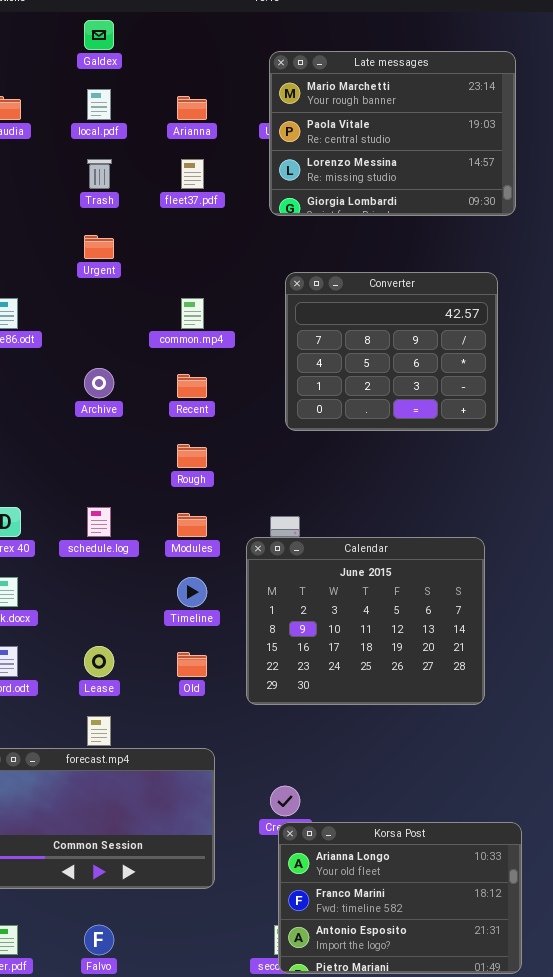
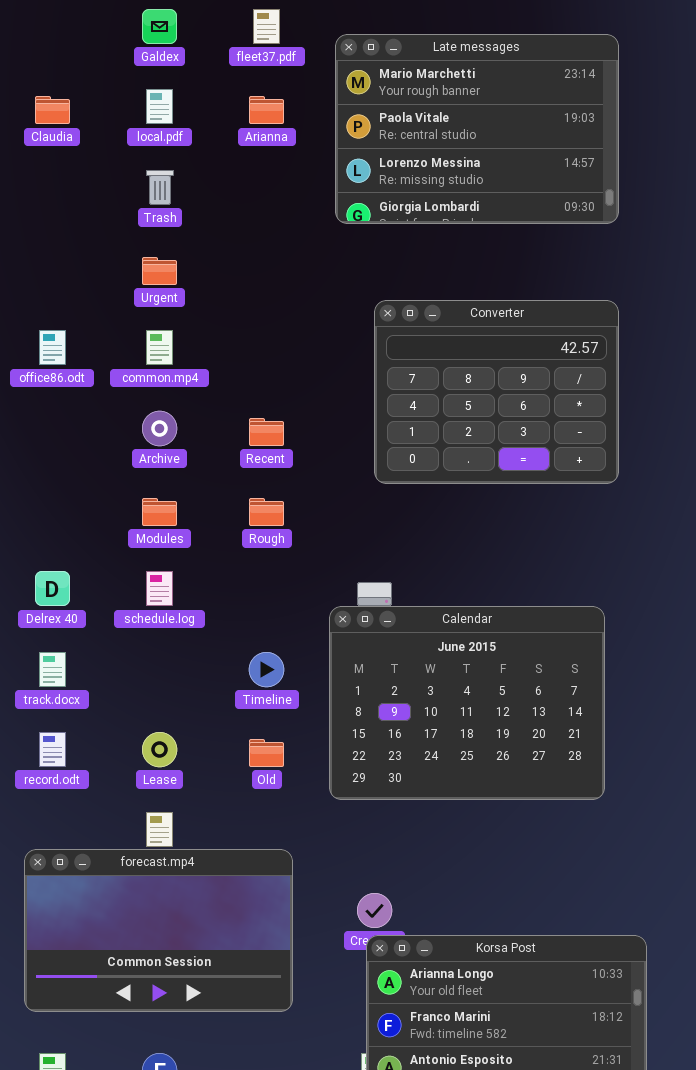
Late messages: [269,51,516,216] -> [335,34,619,224], moved
fleet37.pdf: [181,159,204,189] -> [253,9,280,44], moved
common.mp4: [181,298,204,329] -> [146,330,173,365], moved
Modules: [177,513,207,537] -> [142,498,177,526], moved

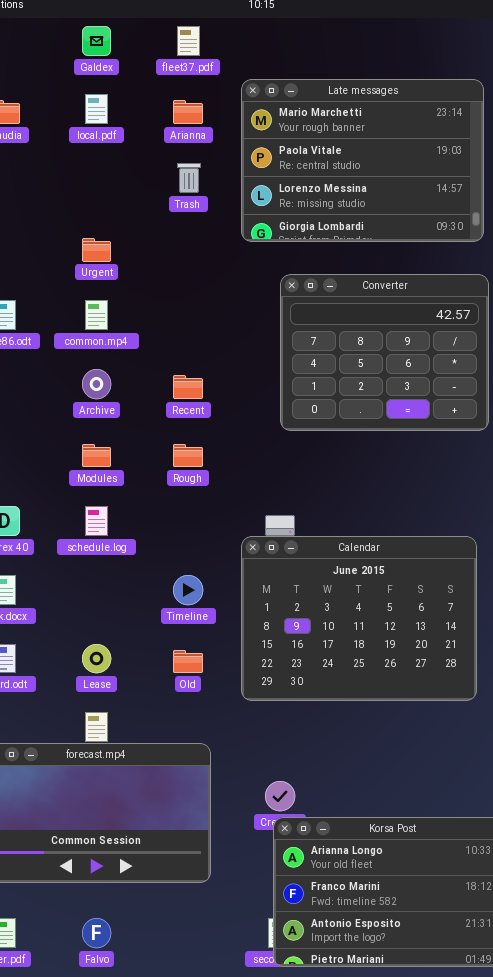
Late messages: [335,34,619,224] -> [241,79,484,242], moved
Trash: [146,170,174,205] -> [177,163,201,193], moved

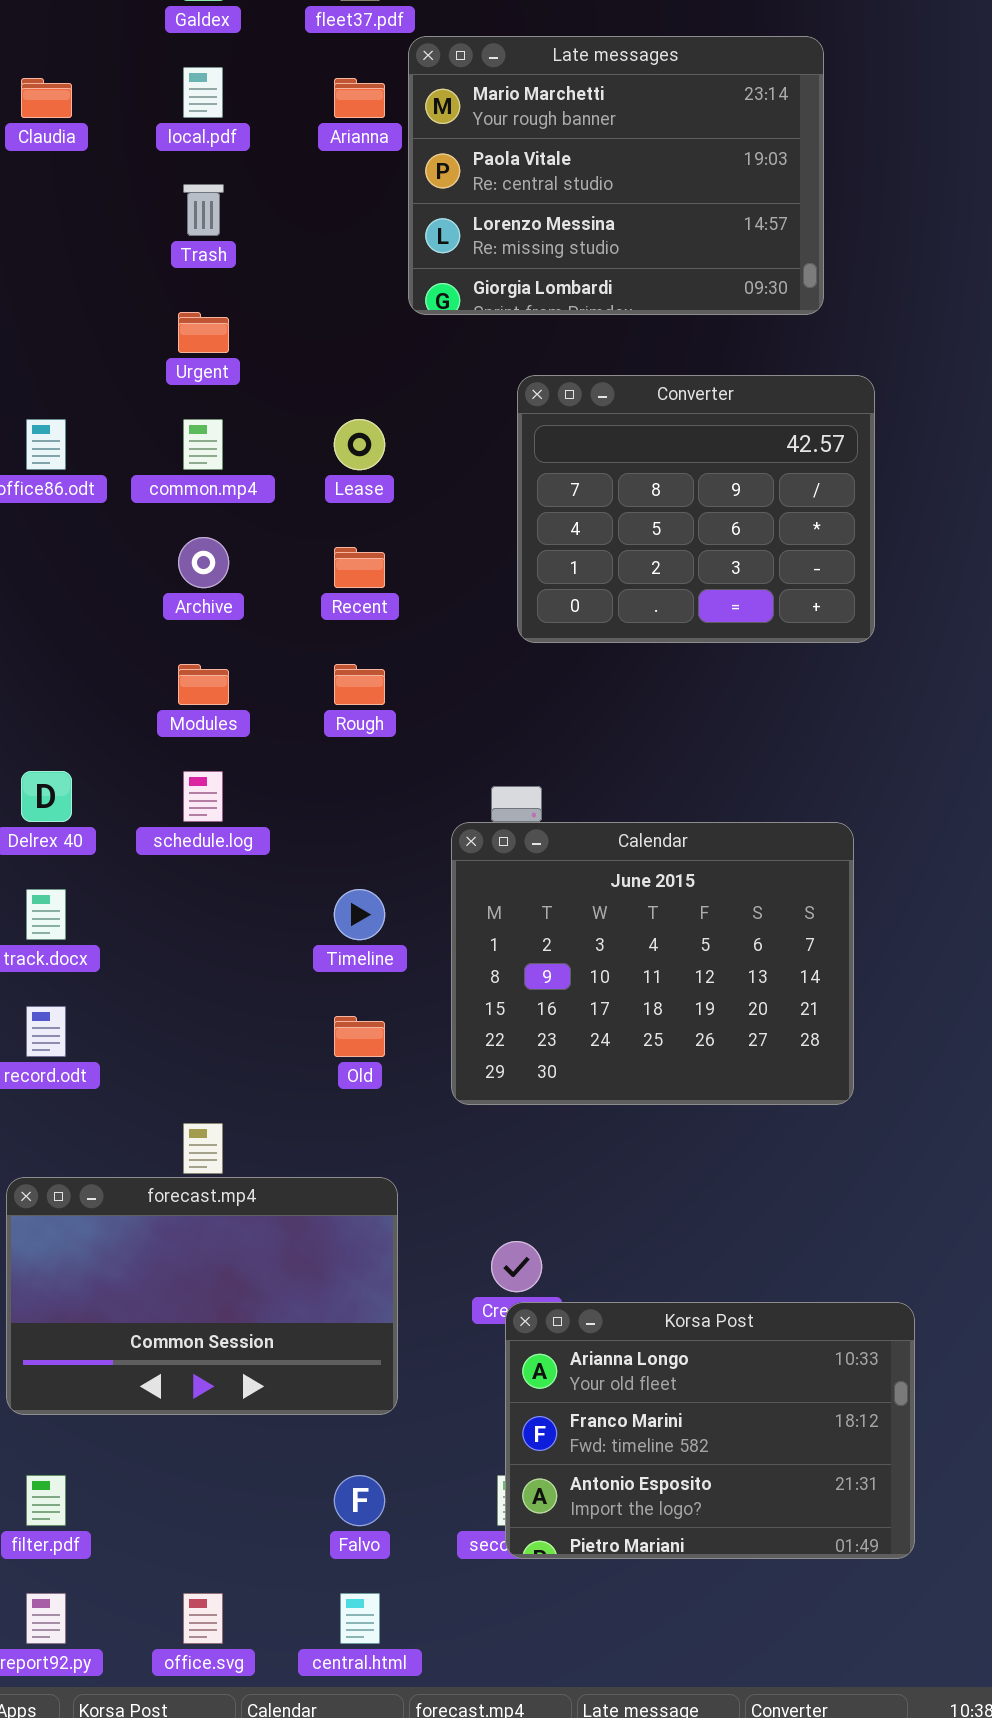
Late messages: [241,79,484,242] -> [408,36,824,315], moved
Trash: [177,163,201,193] -> [183,184,224,236], moved
Lease: [82,644,111,673] -> [334,419,385,470], moved
Falvo: [82,918,111,948] -> [334,1475,385,1526], moved

